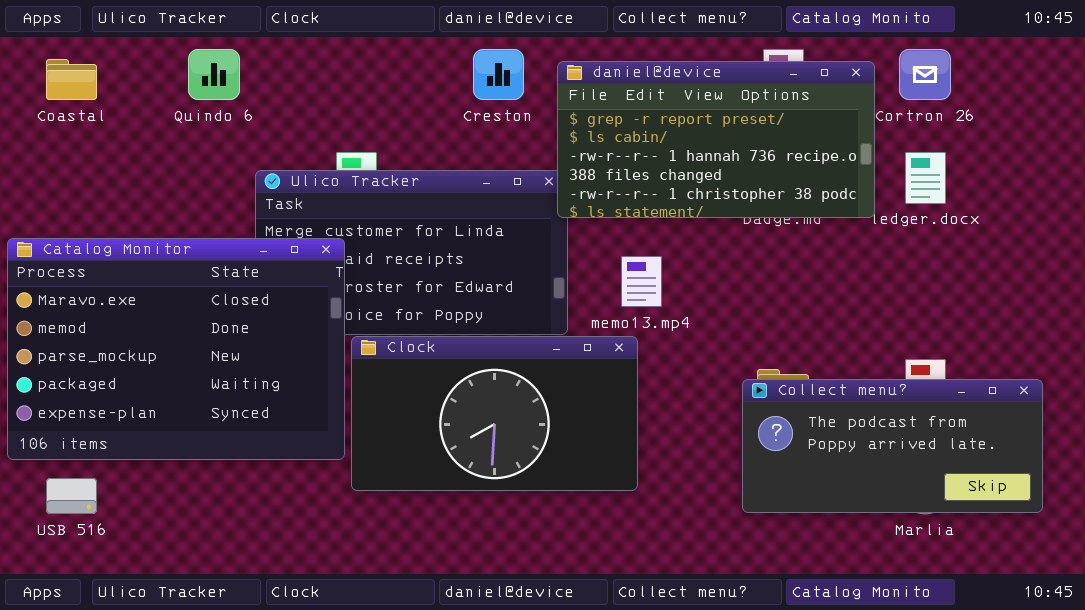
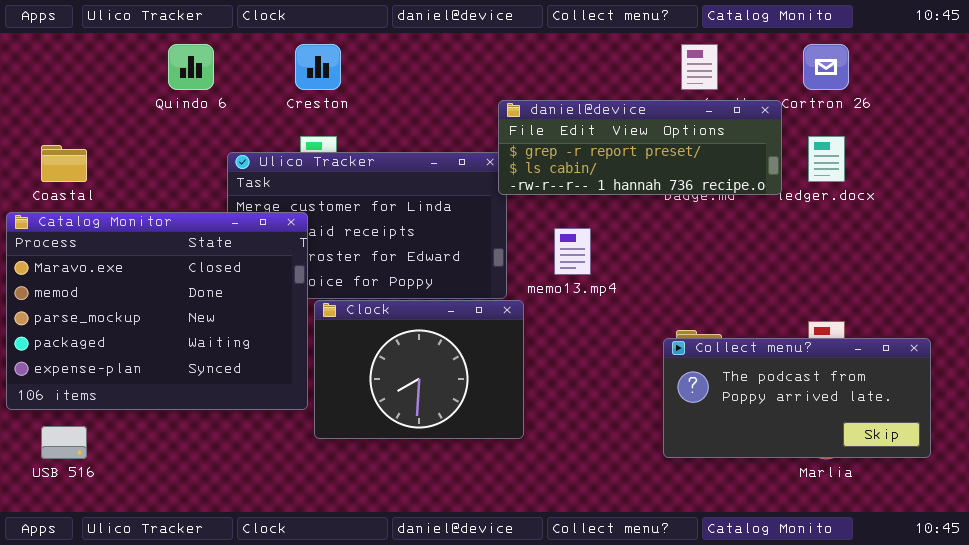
Creston: [473,49,524,100] -> [295,44,341,90], moved
Coastal: [46,59,97,100] -> [41,145,87,182], moved
daniel@device: [557,61,875,218] -> [498,100,782,195], resized
Clock: [351,336,638,491] -> [314,300,524,439], resized

